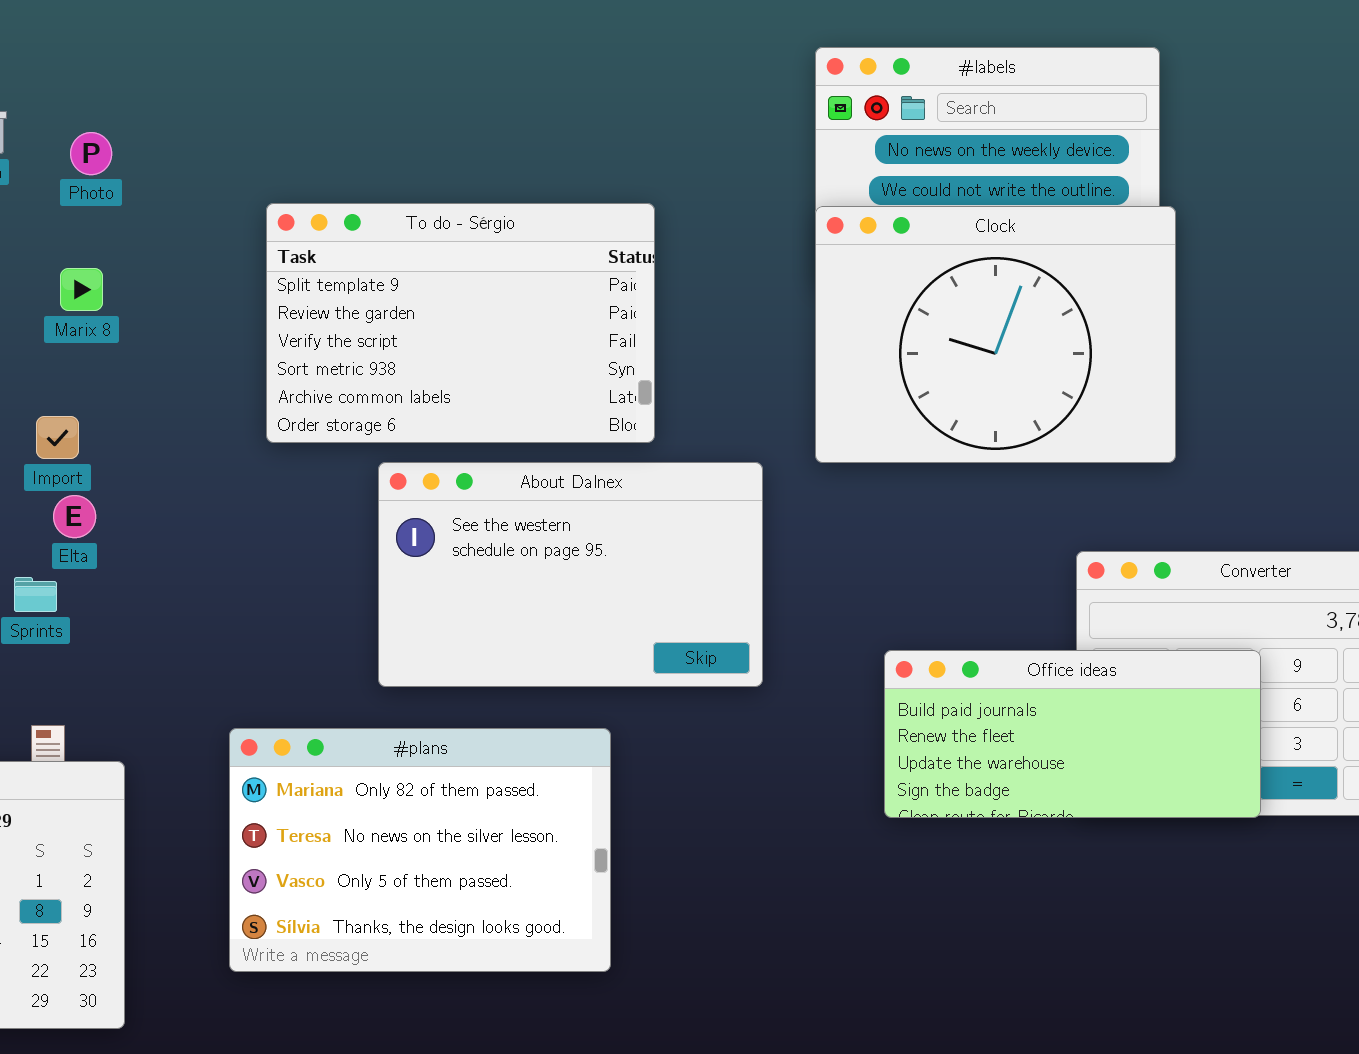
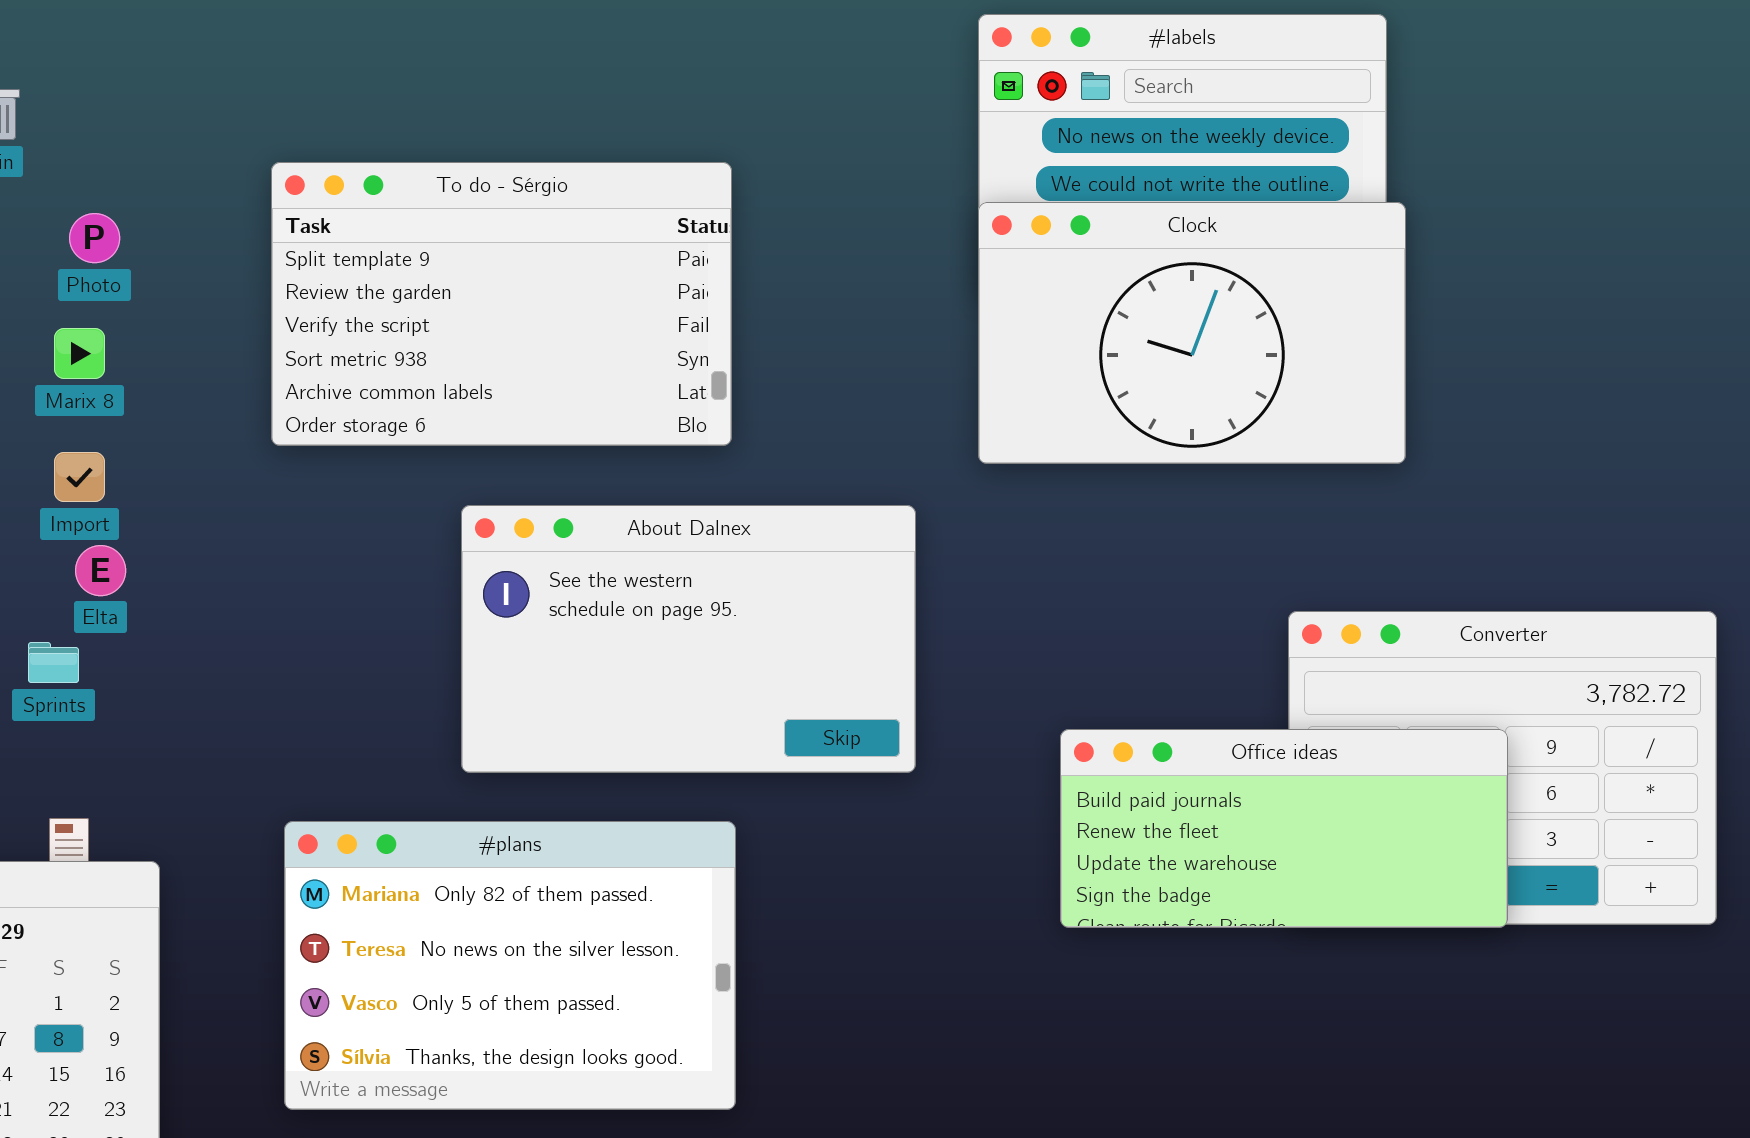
Photo: [70,132,112,175] -> [69,213,120,263], moved
To do - Sérgio: [266,203,655,443] -> [271,162,732,446], moved
Clock: [815,206,1176,463] -> [978,202,1406,464], resized
Marix 8: [60,268,103,311] -> [54,328,105,379], moved

